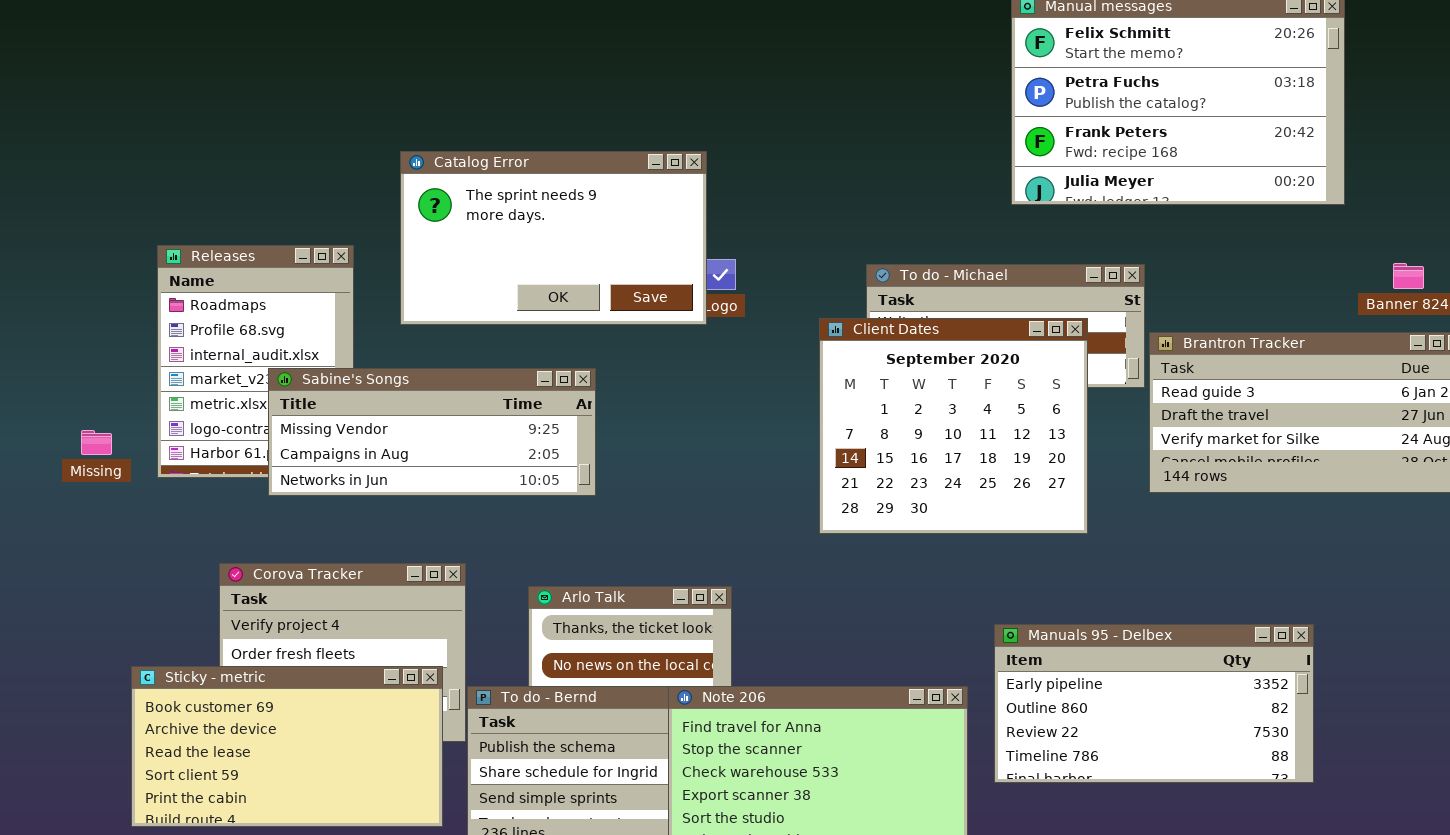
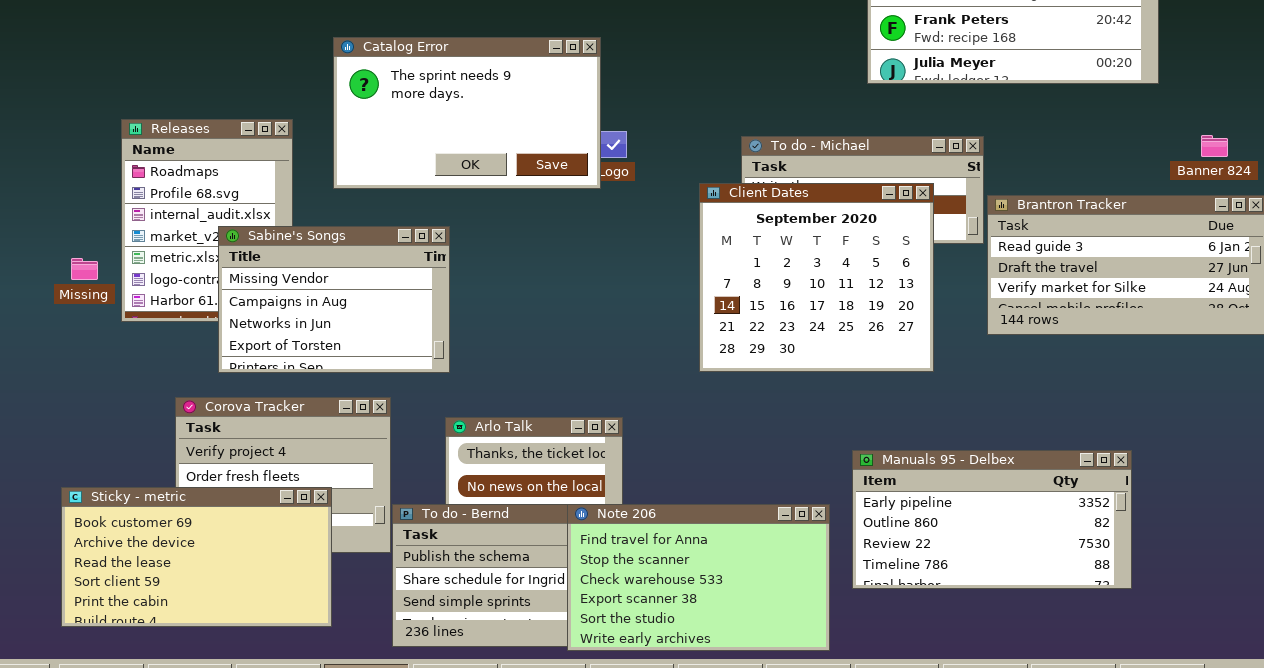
Sabine's Songs: [268,368,596,496] -> [218,226,450,373], resized
Missing: [81,430,112,455] -> [71,258,98,280], moved
Sticky - metric: [131,666,443,827] -> [61,487,332,627], moved

